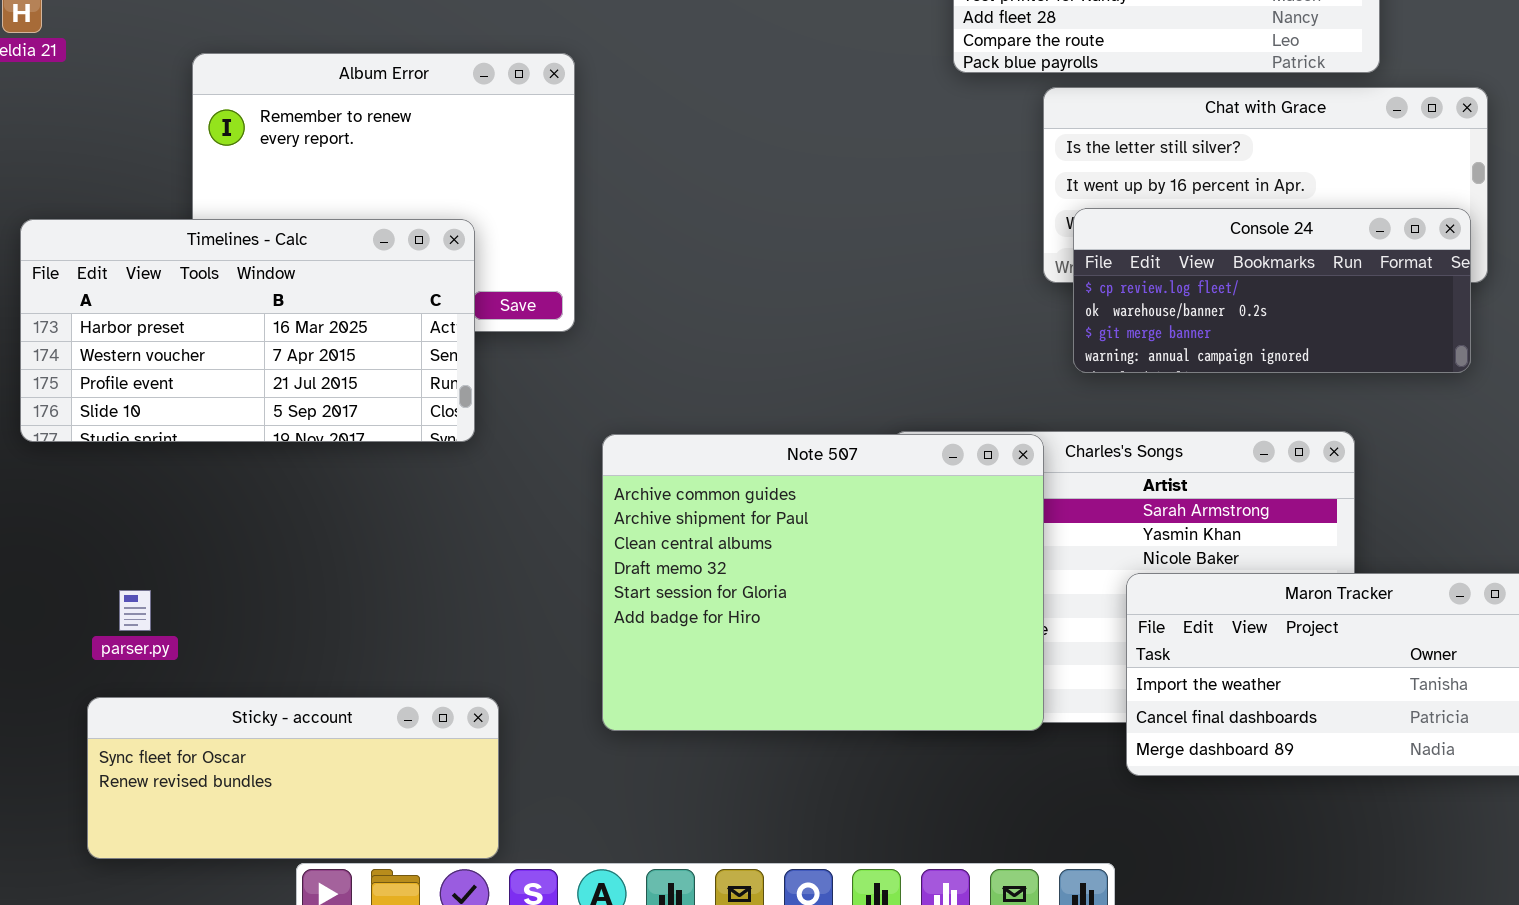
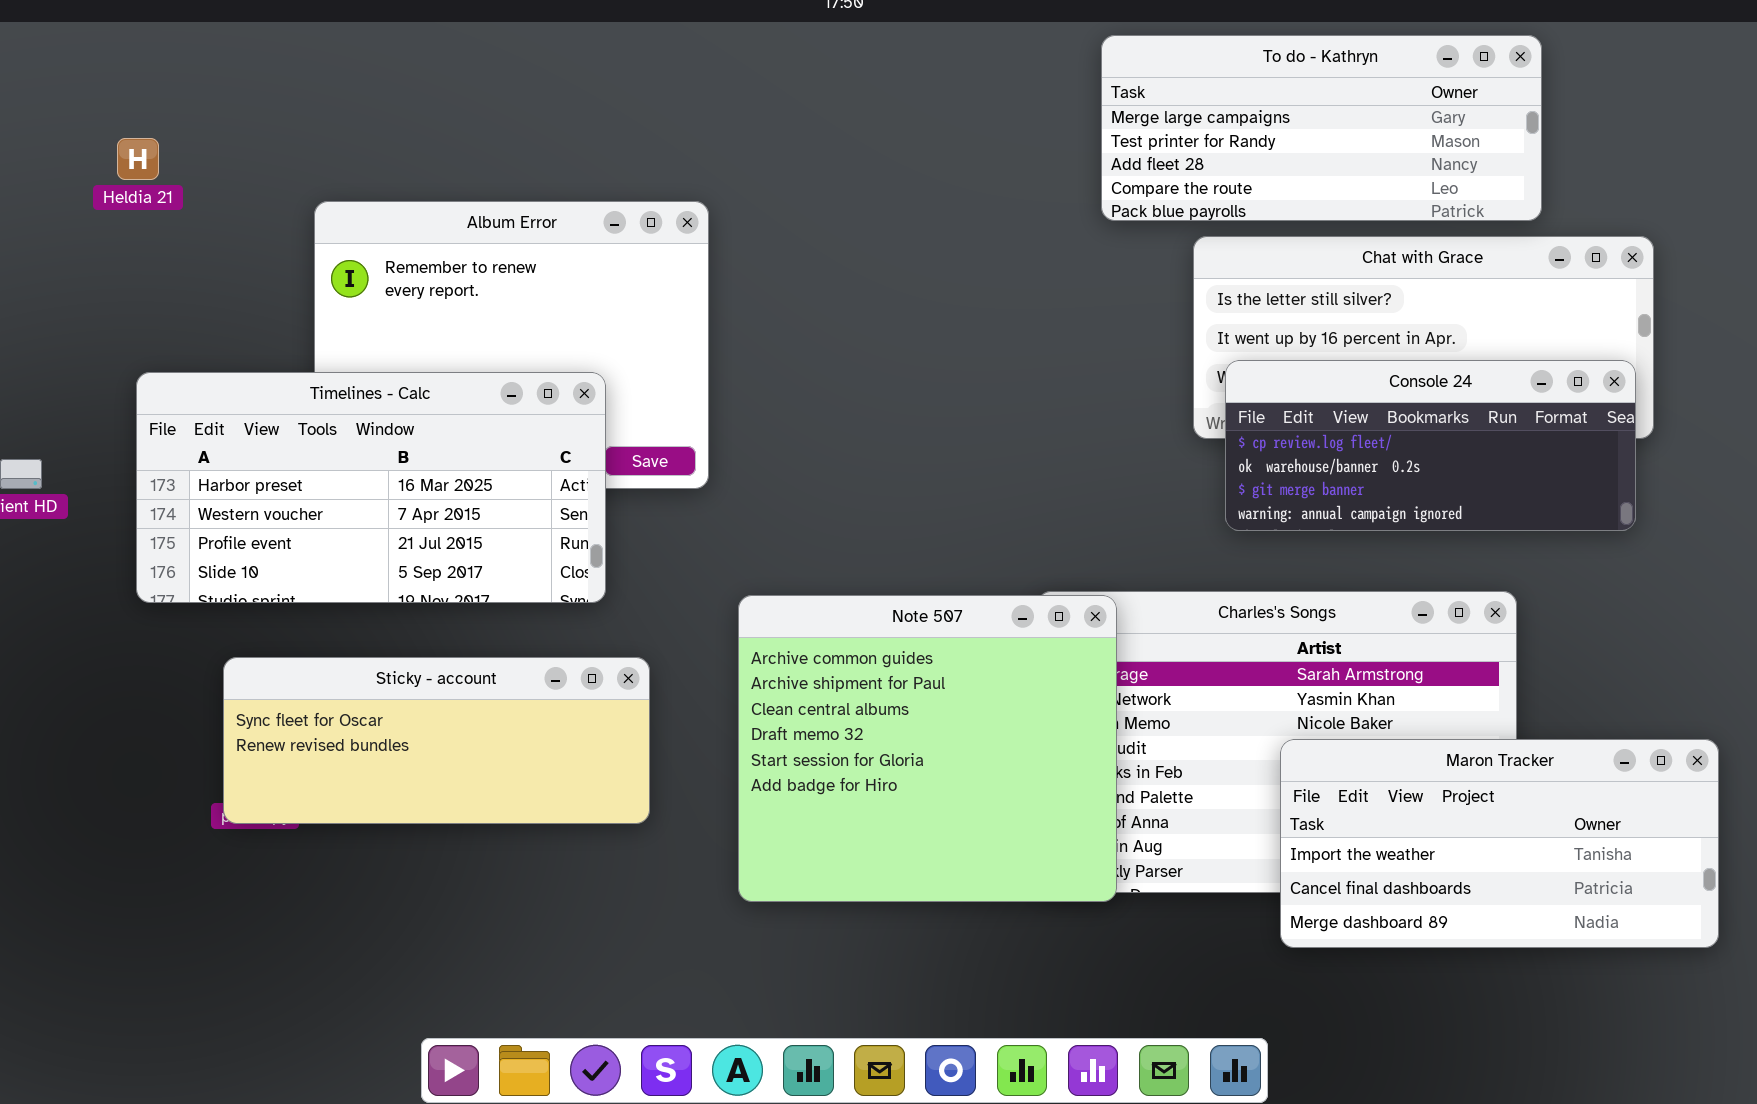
Note 507: [602,434,1044,731] -> [738,595,1117,902], resized
Sticky - account: [87,697,499,859] -> [223,657,650,824], moved

